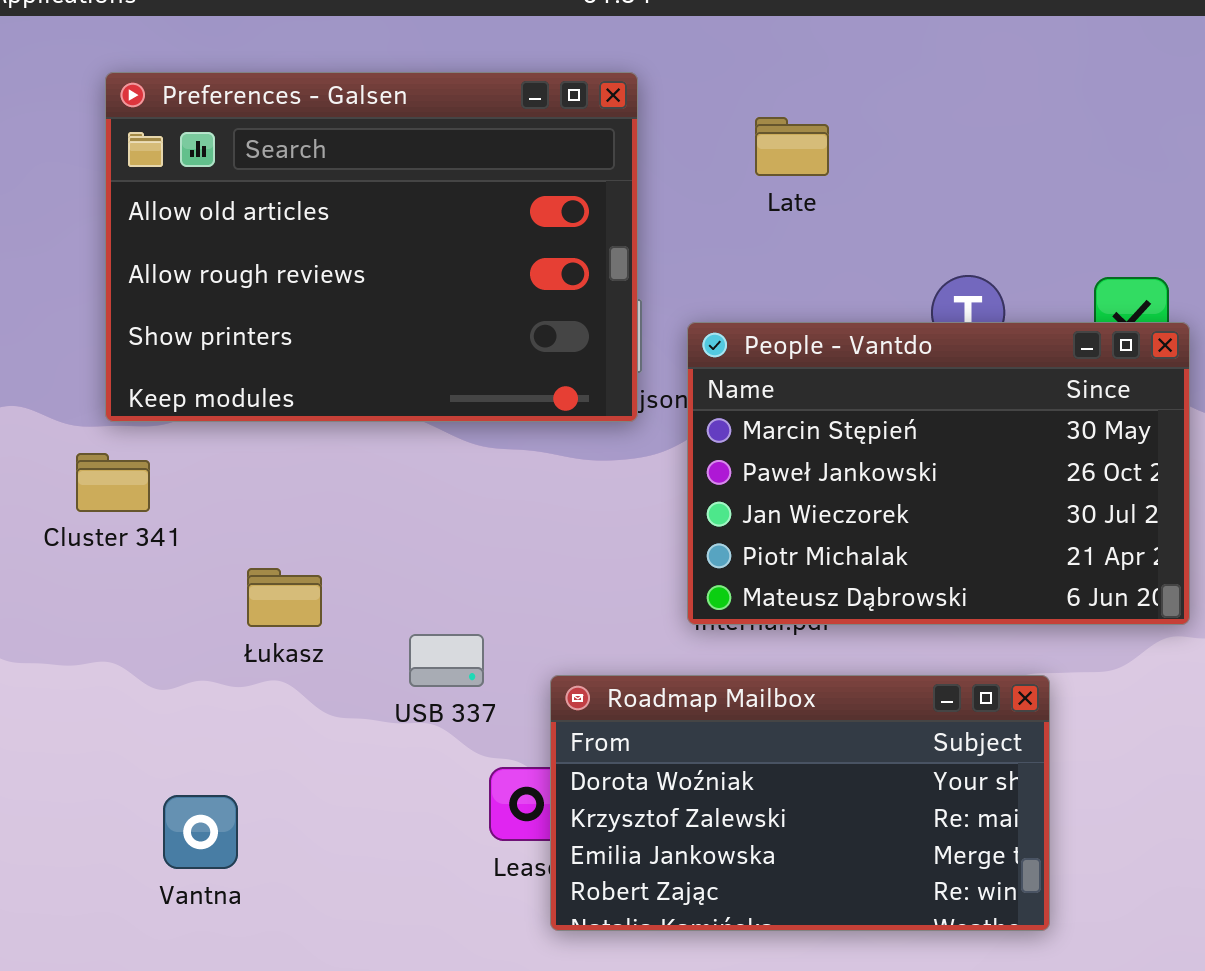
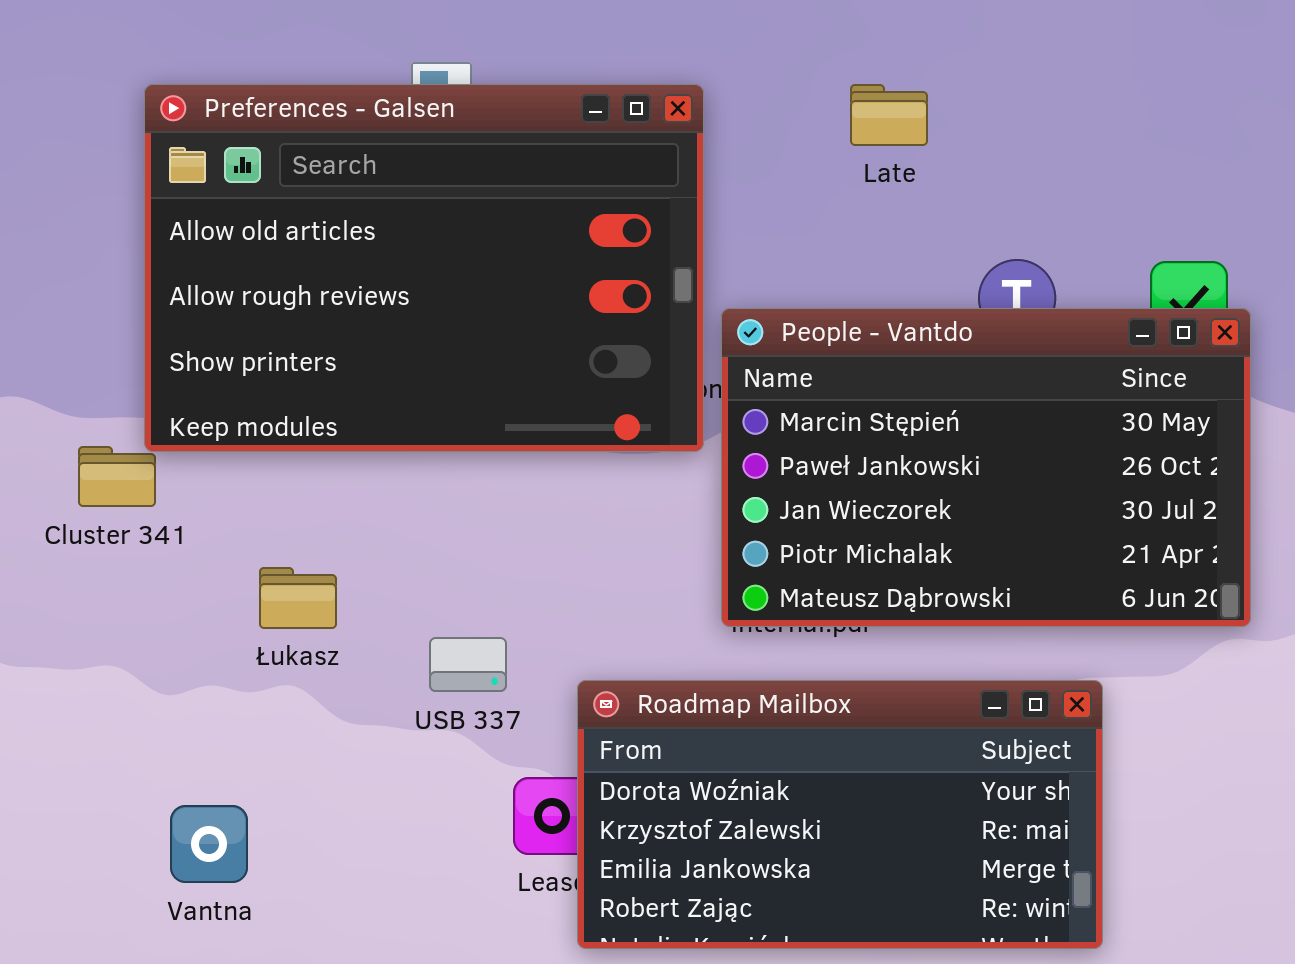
Preferences - Galsen: [105,72,638,422] -> [144,84,704,452], moved
Late: [755,117,829,176] -> [850,84,928,146], moved

